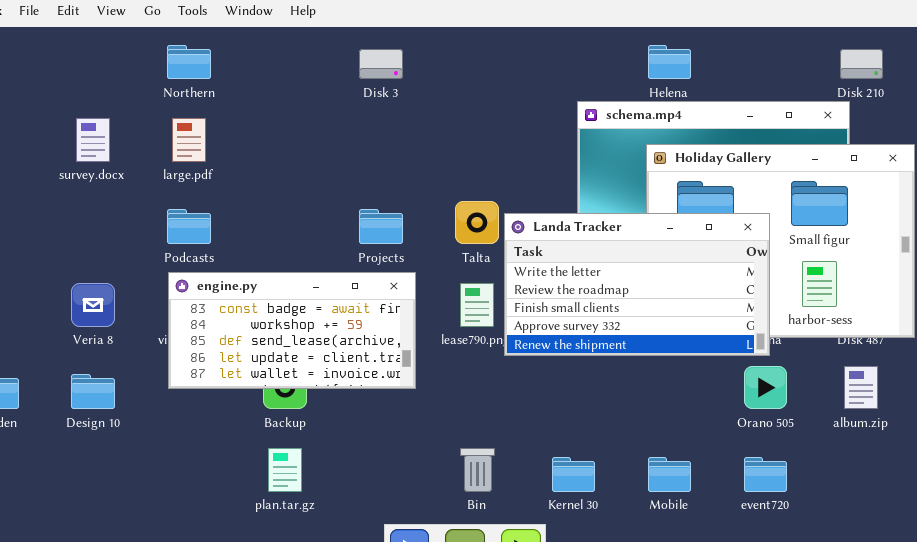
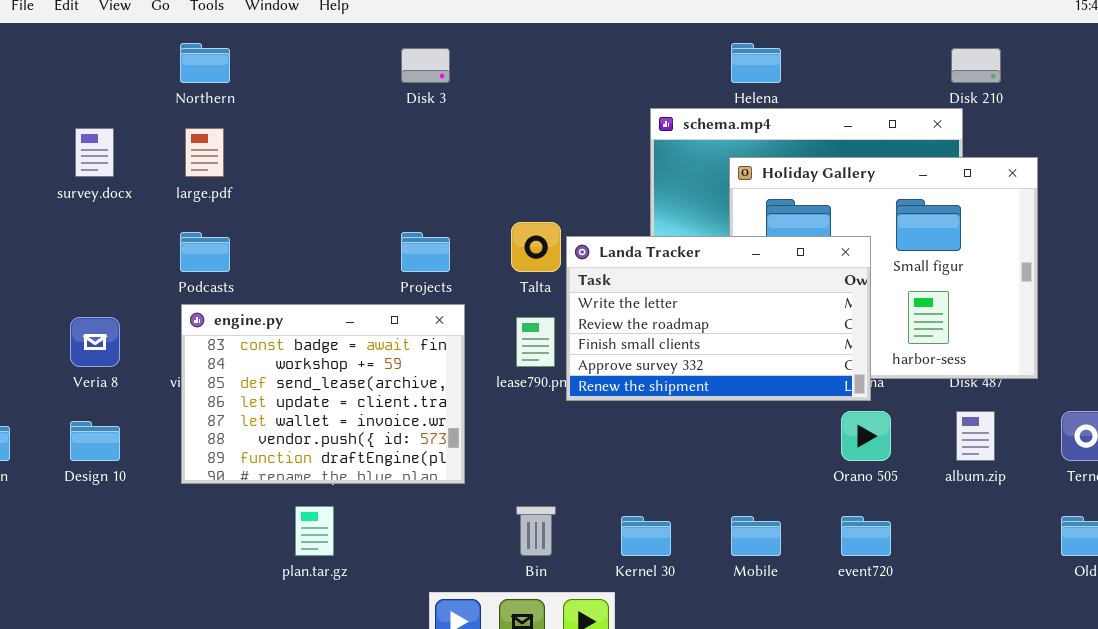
engine.py: [168,272,416,389] -> [181,304,465,484], resized

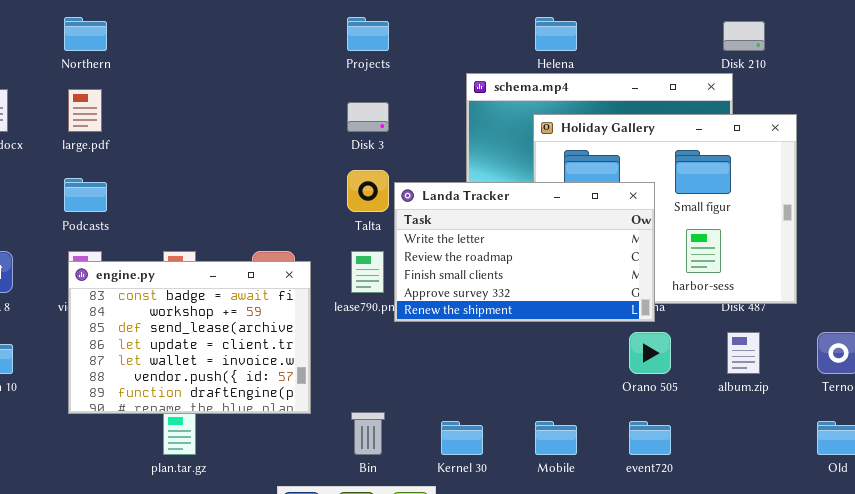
Disk 3: [401,48,450,83] -> [347,102,389,132], moved
Projects: [401,232,450,272] -> [347,17,389,51], moved
engine.py: [181,304,465,484] -> [68,261,311,414], moved

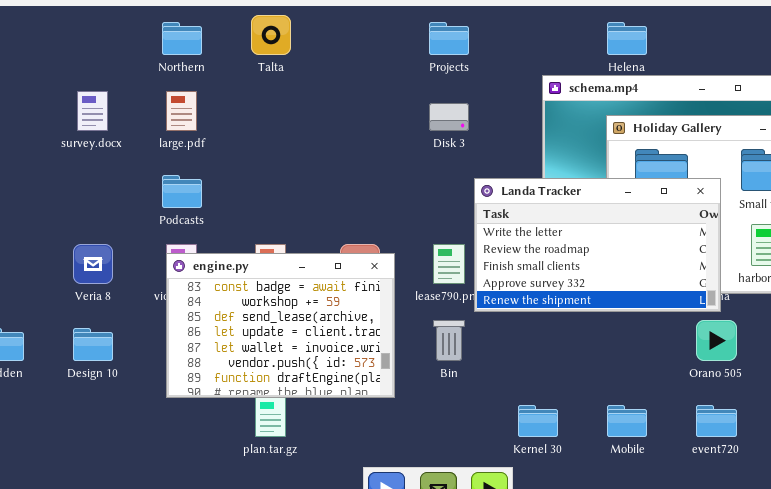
Talta: [347,170,389,212] -> [251,15,291,55], moved
Bin: [351,412,385,455] -> [433,320,465,361], moved

